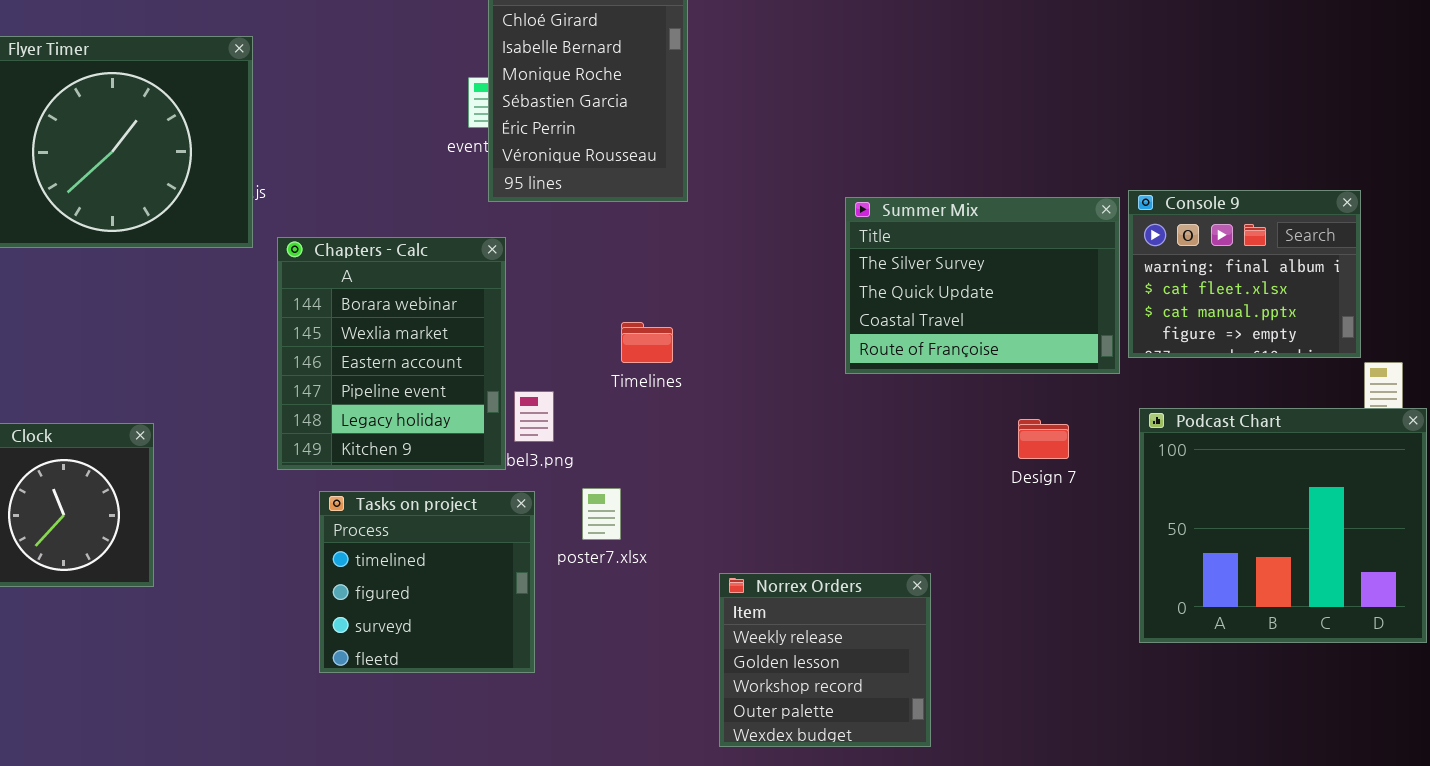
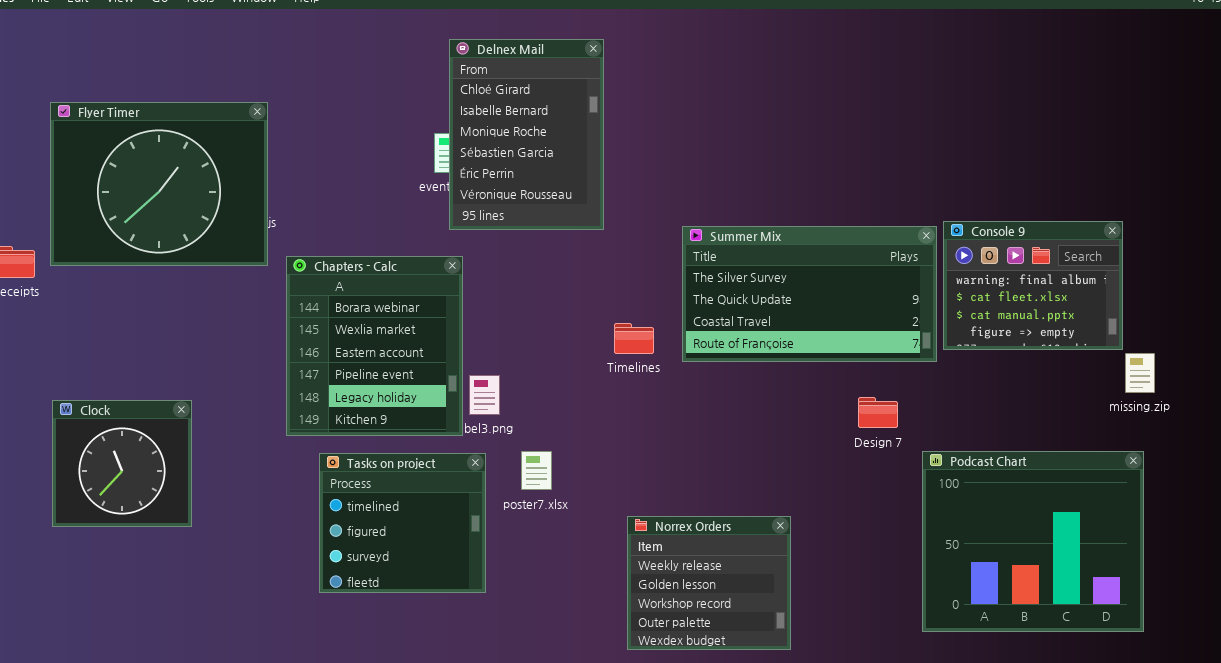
Summer Mix: [845,197,1120,374] -> [682,226,937,362], resized
Timelines: [621,322,673,363] -> [614,323,654,354], moved
Podcast Chart: [1139,408,1427,643] -> [922,451,1144,632], moved

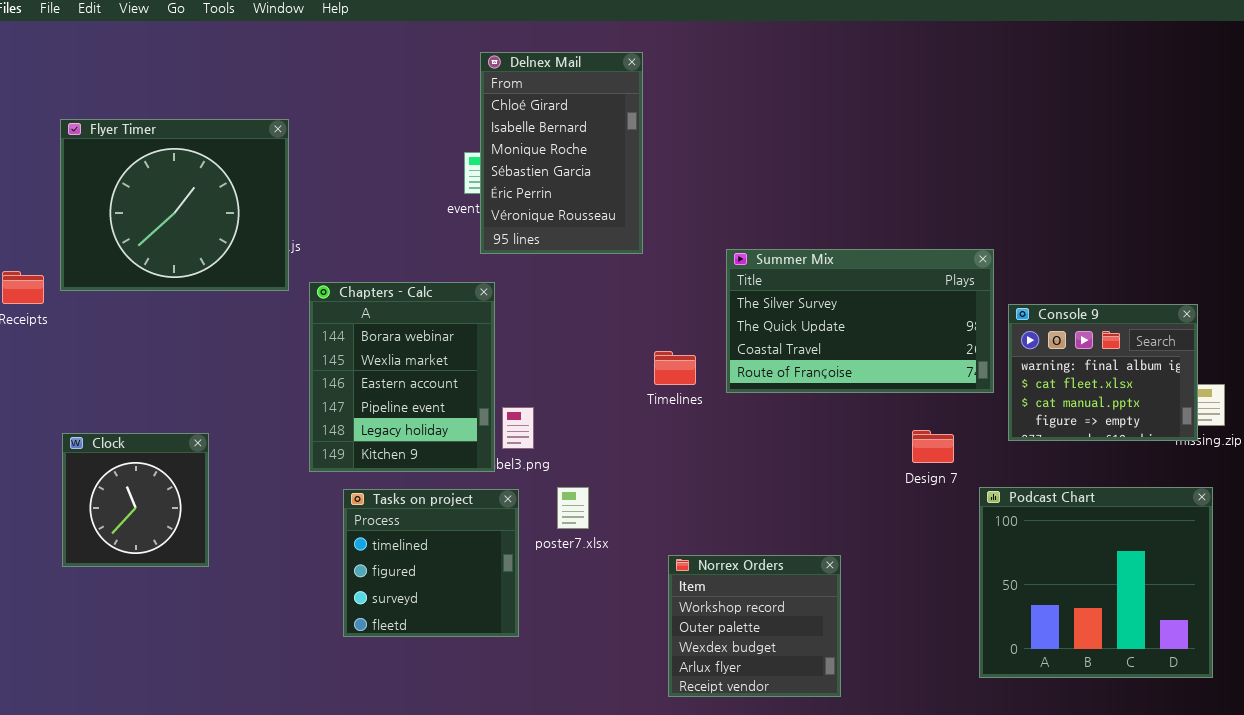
Console 9: [943,221,1123,350] -> [1008,304,1198,441], moved
Norrex Orders: [627,516,791,650] -> [668,555,841,697], scrolled down 2 rows

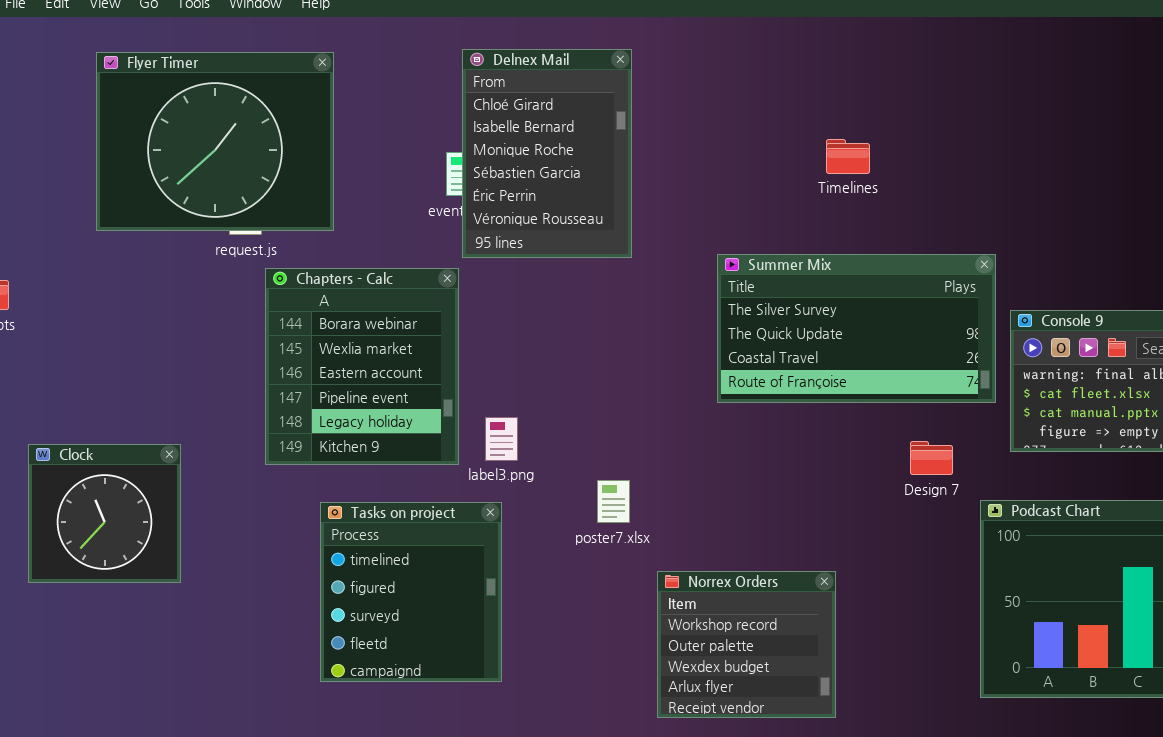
Flyer Timer: [60,119,289,291] -> [96,52,334,231], moved
Chapters - Calc: [309,282,495,472] -> [265,268,459,465], moved
Timelines: [654,351,696,385] -> [826,139,870,174], moved
poster7.xlsx: [557,487,589,529] -> [597,480,630,523], moved
Tasks on project: [343,489,519,637] -> [320,502,502,682], resized

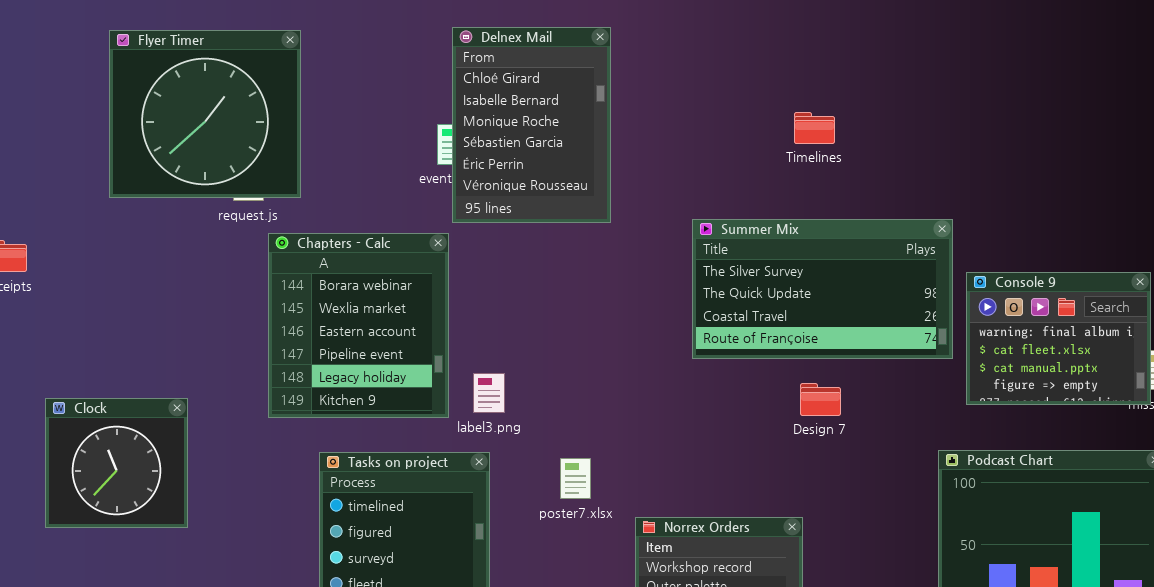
Flyer Timer: [96,52,334,231] -> [109,30,301,198], resized
Design 7: [910,441,953,475] -> [800,383,841,416], moved
poster7.xlsx: [597,480,630,523] -> [560,458,591,499], moved

